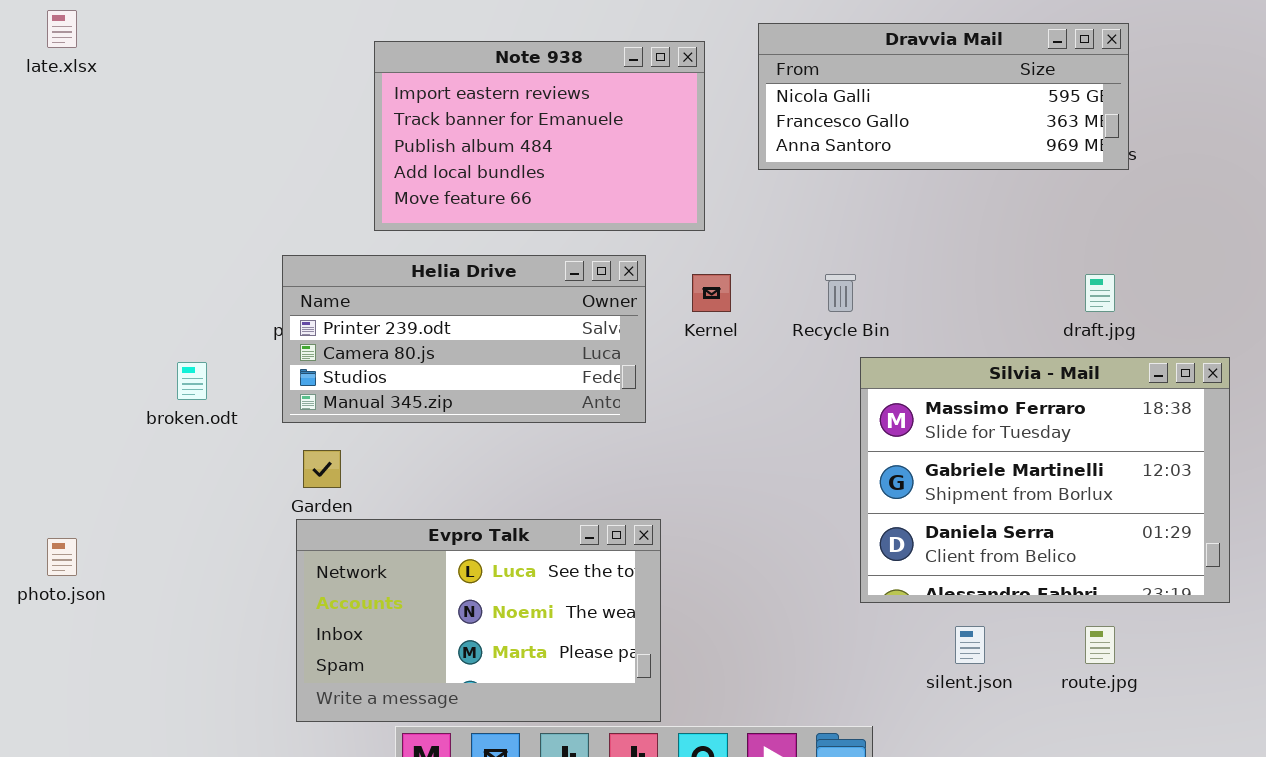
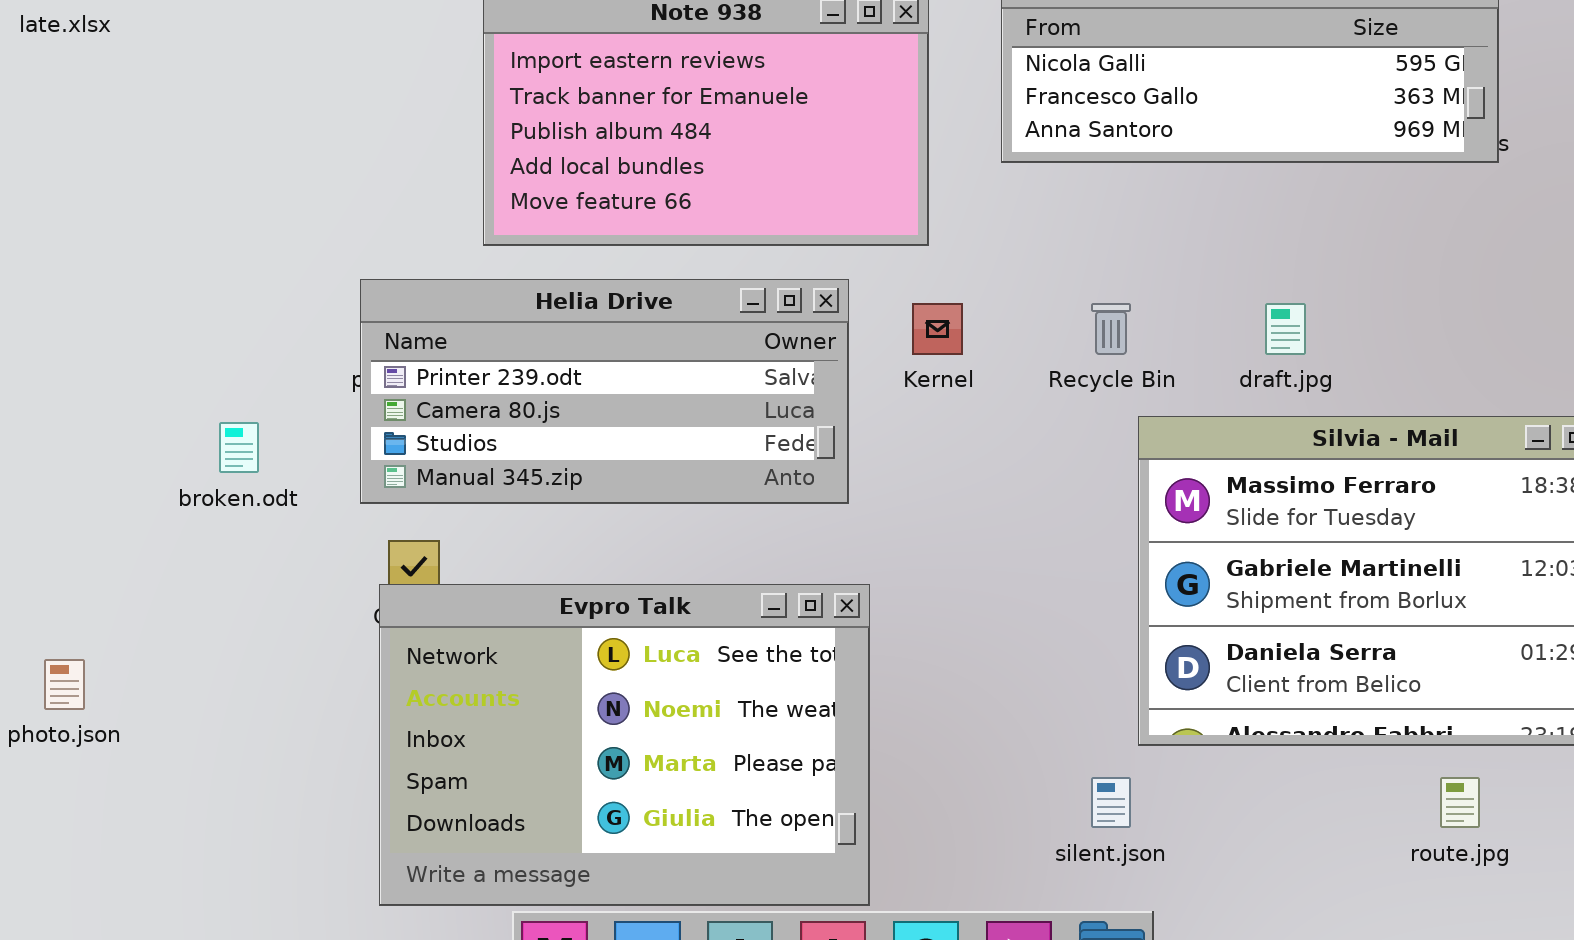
draft.jpg: [1085,274,1115,312] -> [1265,303,1306,355], moved
Evpro Talk: [296,519,661,722] -> [379,584,870,906], resized
silent.json: [955,626,985,664] -> [1091,777,1131,828], moved

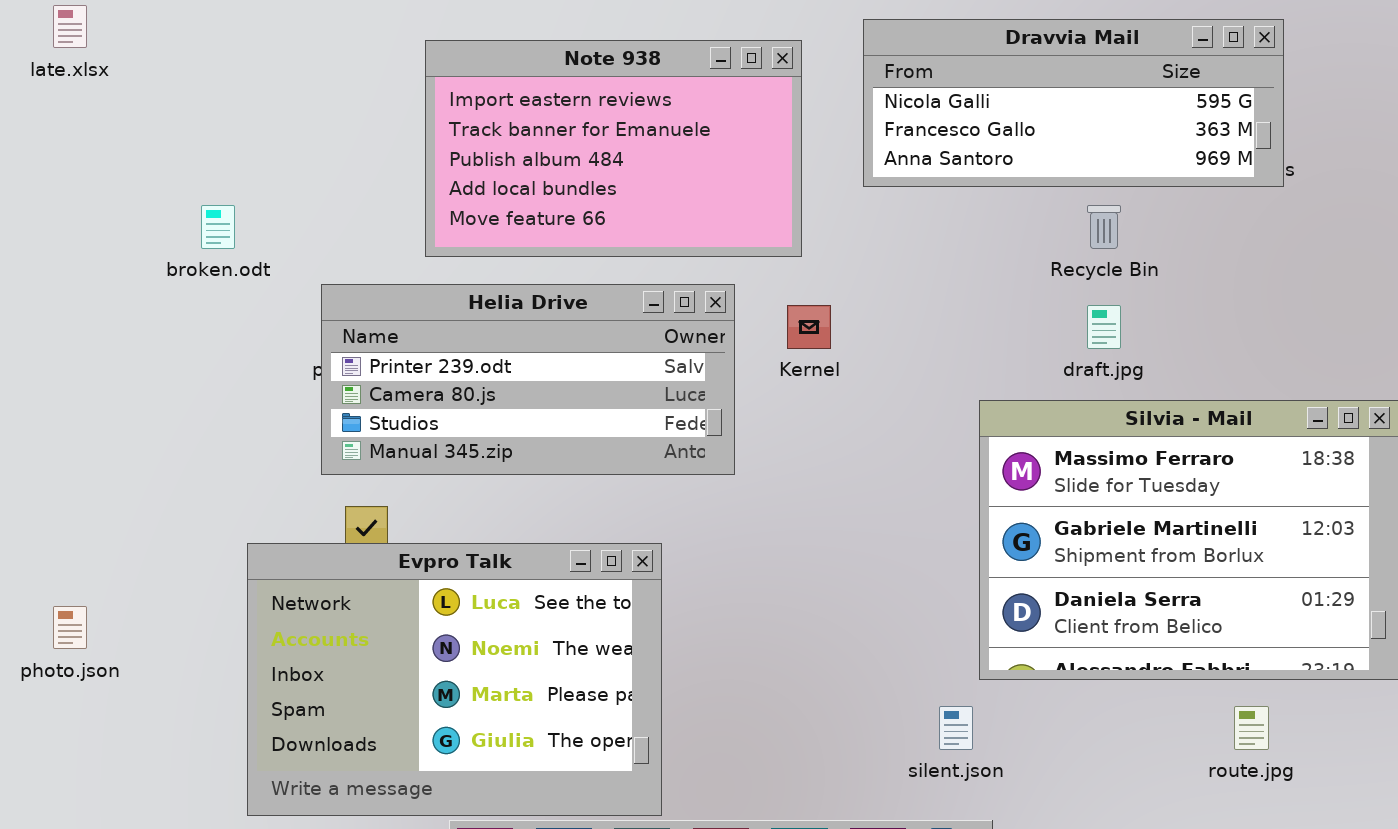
Recycle Bin: [1091,303,1131,355] -> [1087,205,1121,249], moved
broken.odt: [219,422,259,473] -> [201,205,235,249], moved
Evpro Talk: [379,584,870,906] -> [247,543,662,816], moved

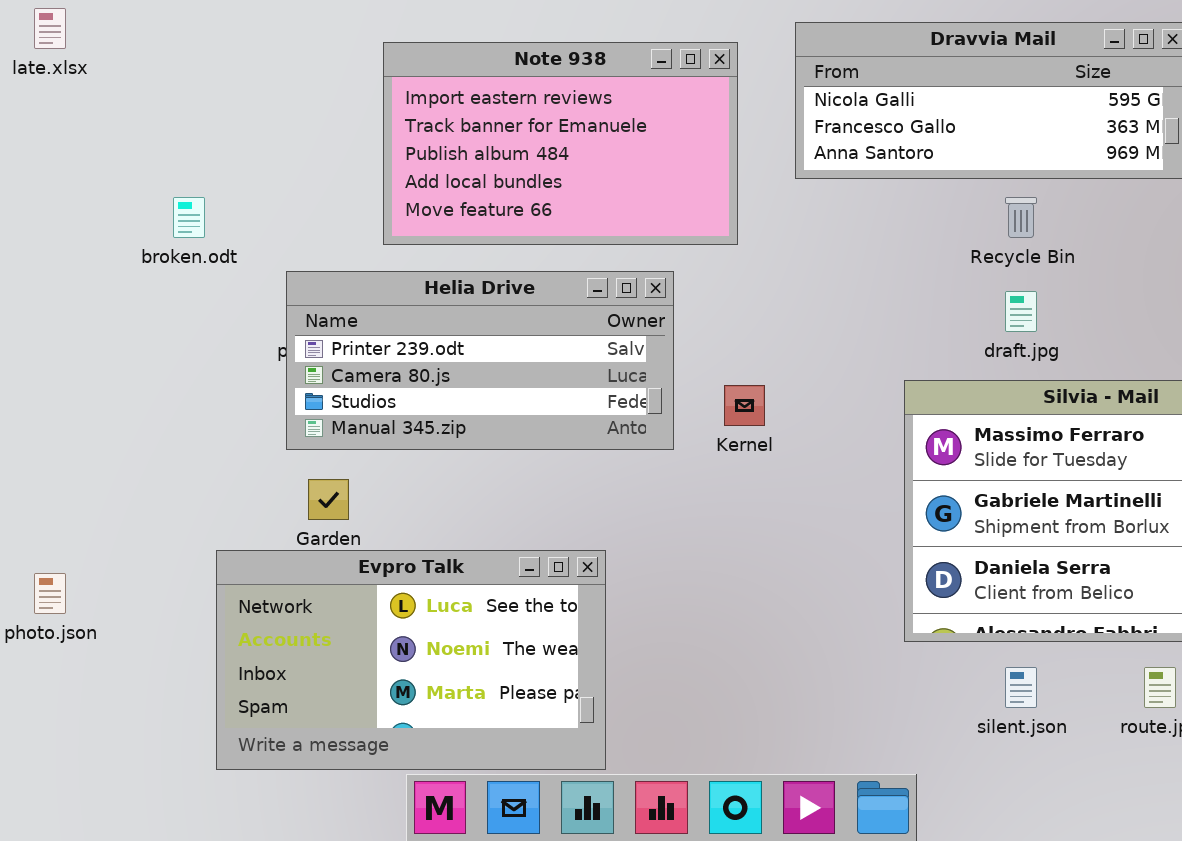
Kernel: [787,305,831,349] -> [724,385,765,426], moved
Evpro Talk: [247,543,662,816] -> [216,550,606,770], resized
silent.json: [939,706,973,750] -> [1005,667,1037,708], moved

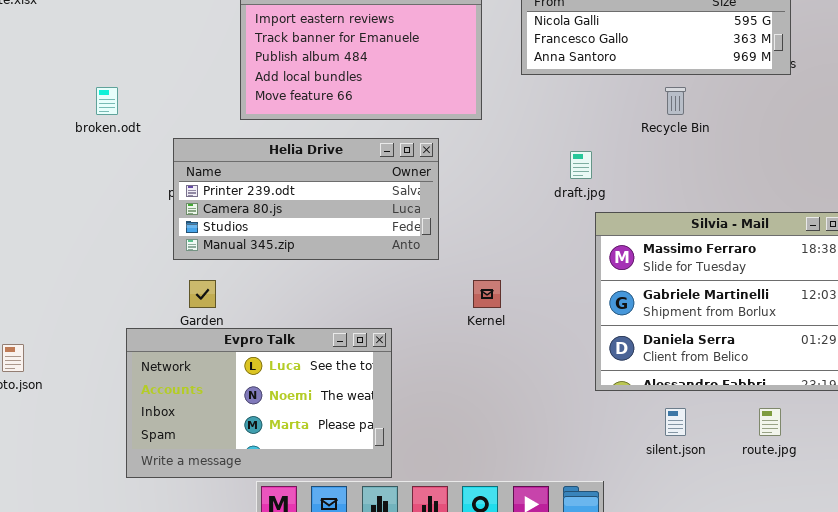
draft.jpg: [1005,291,1037,332] -> [570,151,592,179], moved
Kernel: [724,385,765,426] -> [473,280,501,308], moved

